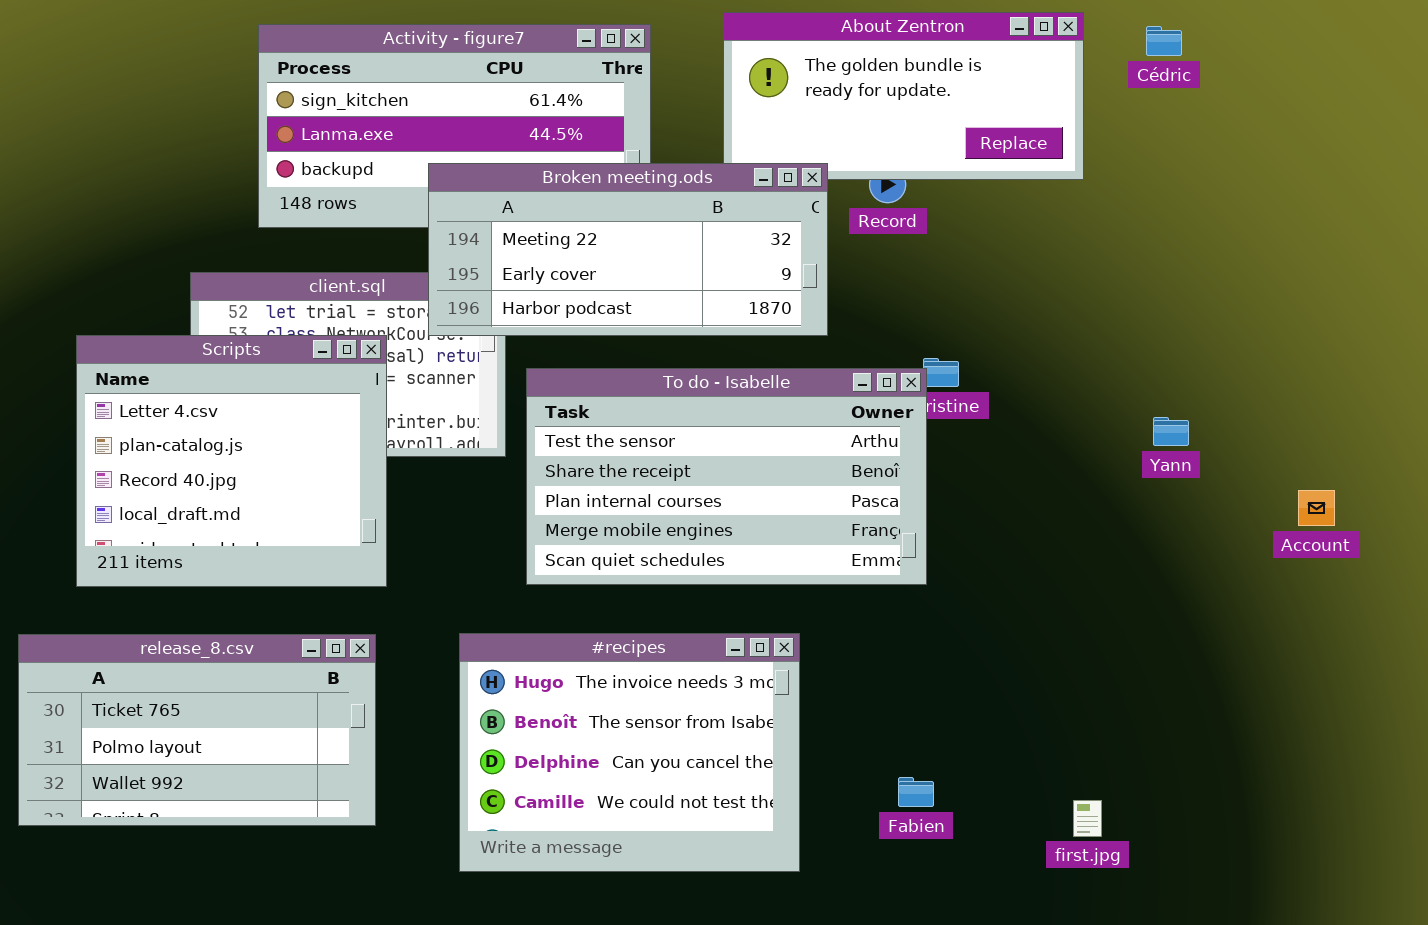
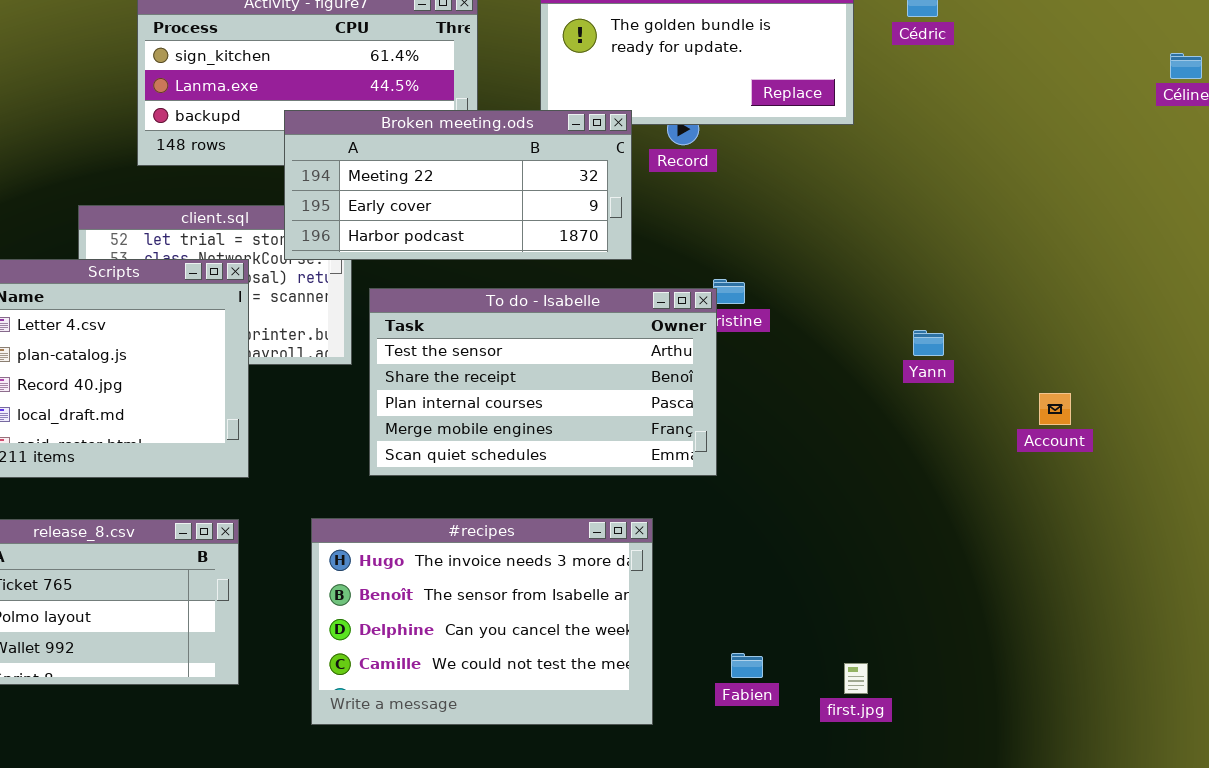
#recipes: [459,633,800,872] -> [311,518,653,725], resized
Fabien: [898,777,934,807] -> [731,653,763,678], moved

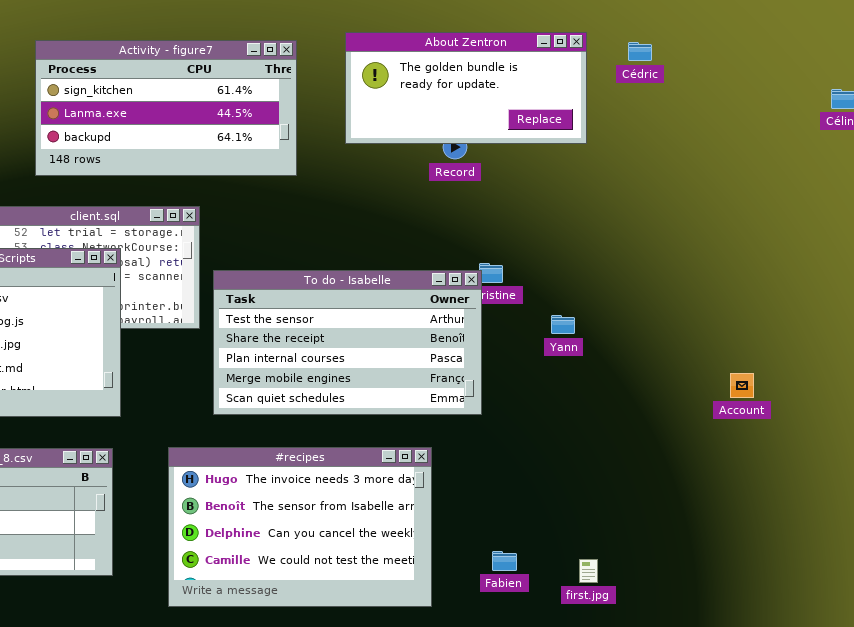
Broken meeting.ods: [284,110,632,260] -> none, closed
Yann: [913,330,944,356] -> [551,315,575,334], moved
Account: [1039,393,1071,425] -> [730,373,754,398], moved

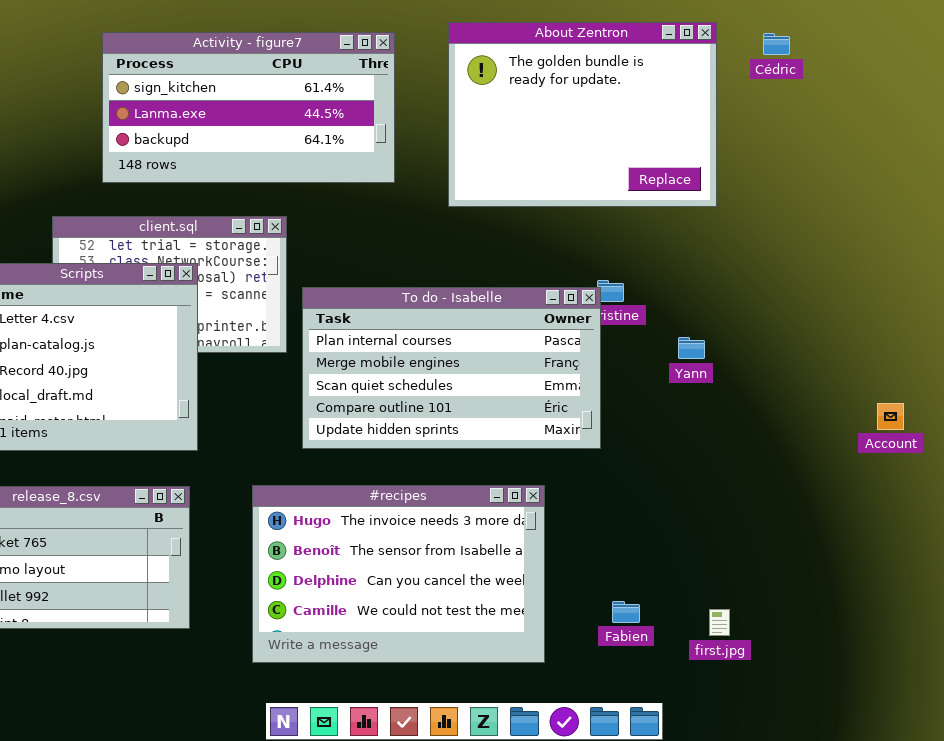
About Zentron: [345,32,587,144] -> [448,22,717,207], resized
To do - Isabelle: [213,270,482,415] -> [302,287,601,449], scrolled down 2 rows

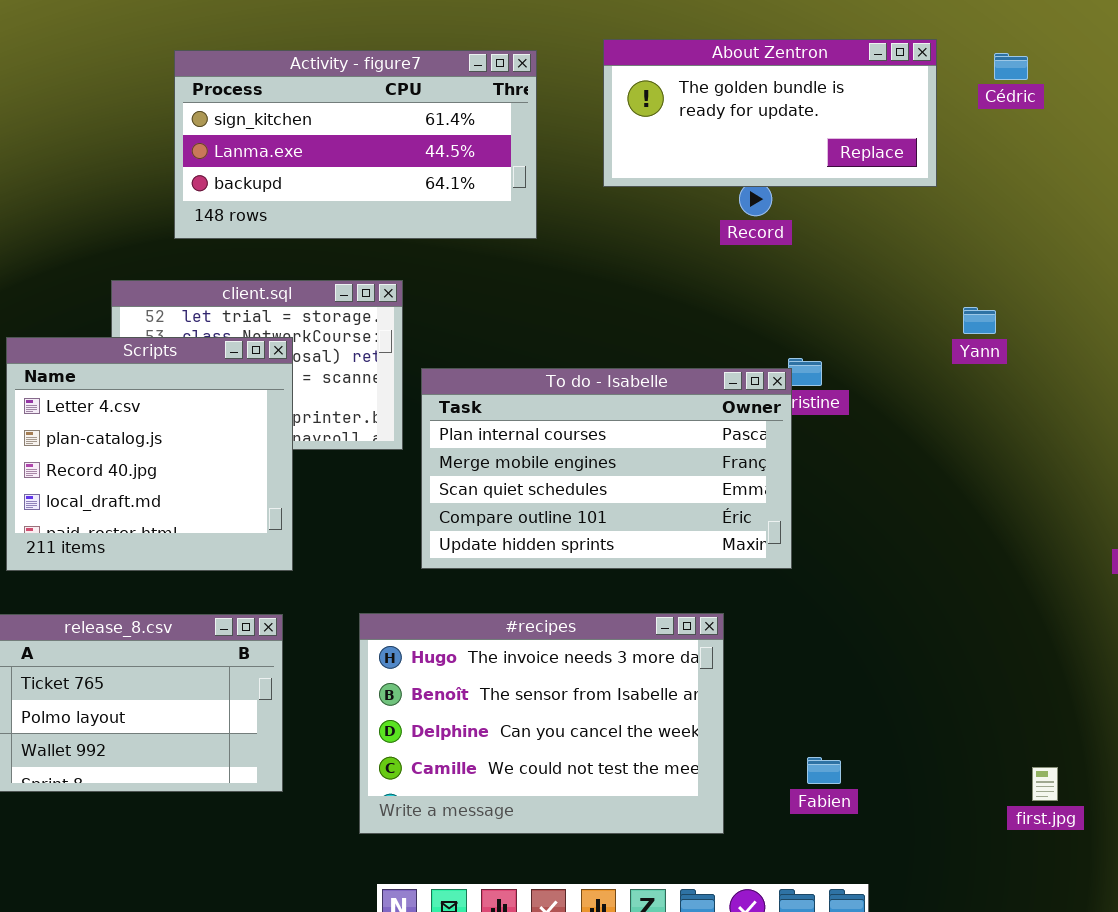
About Zentron: [448,22,717,207] -> [603,39,937,187], resized
Yann: [678,337,705,359] -> [963,307,996,334], moved
first.jpg: [709,609,730,636] -> [1032,767,1058,801], moved

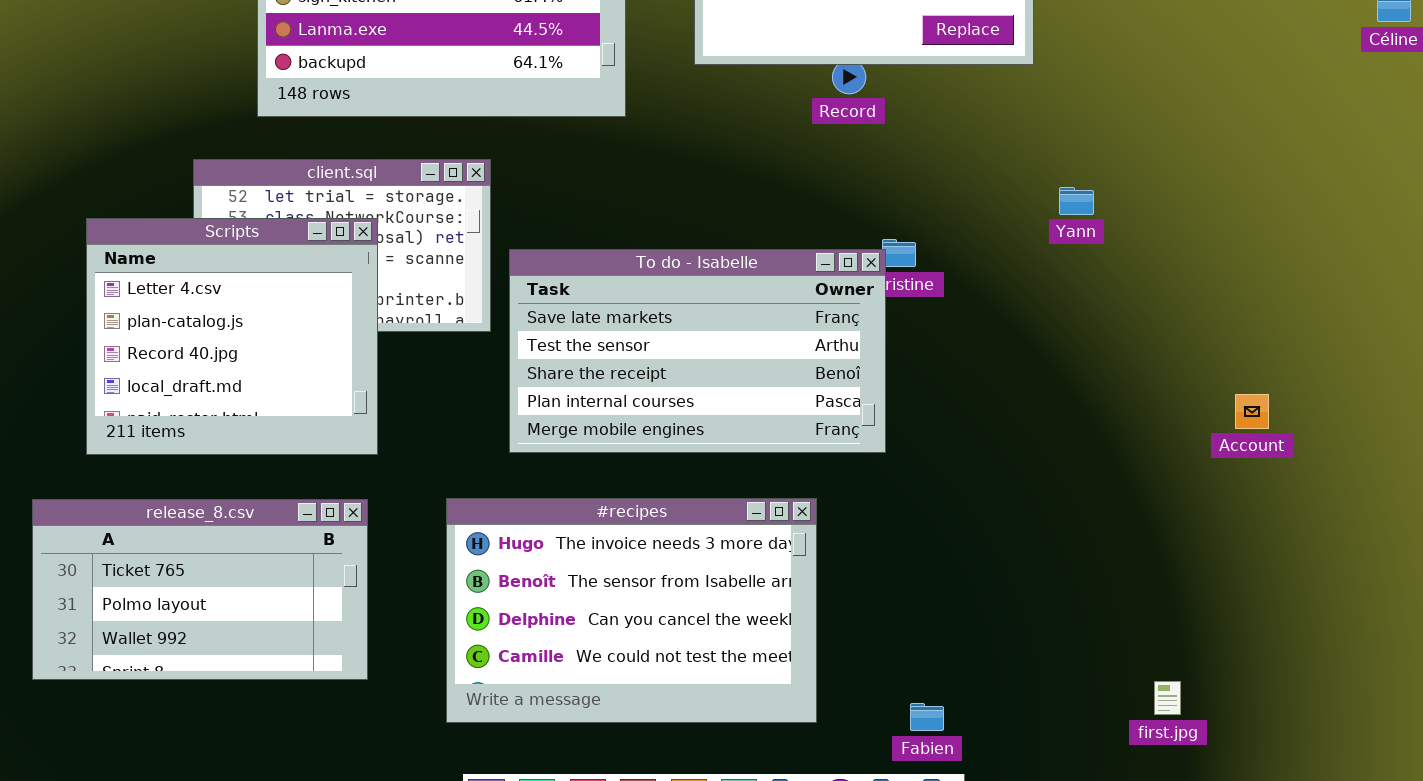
To do - Isabelle: [421,368,792,569] -> [509,249,886,453], scrolled up 3 rows
Fabien: [807,757,841,784] -> [910,703,944,731], moved
first.jpg: [1032,767,1058,801] -> [1154,681,1181,715], moved

